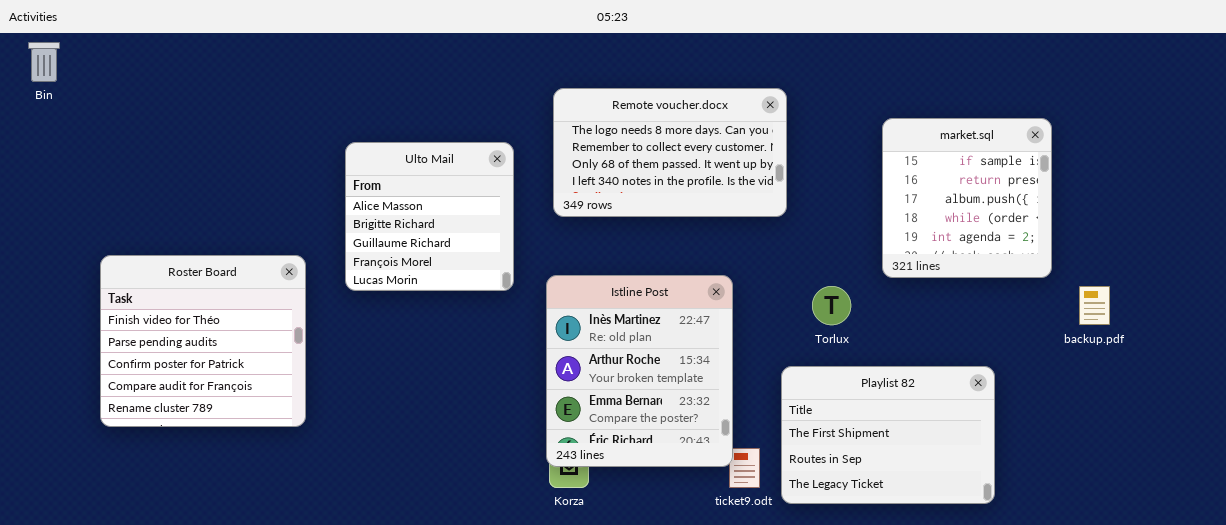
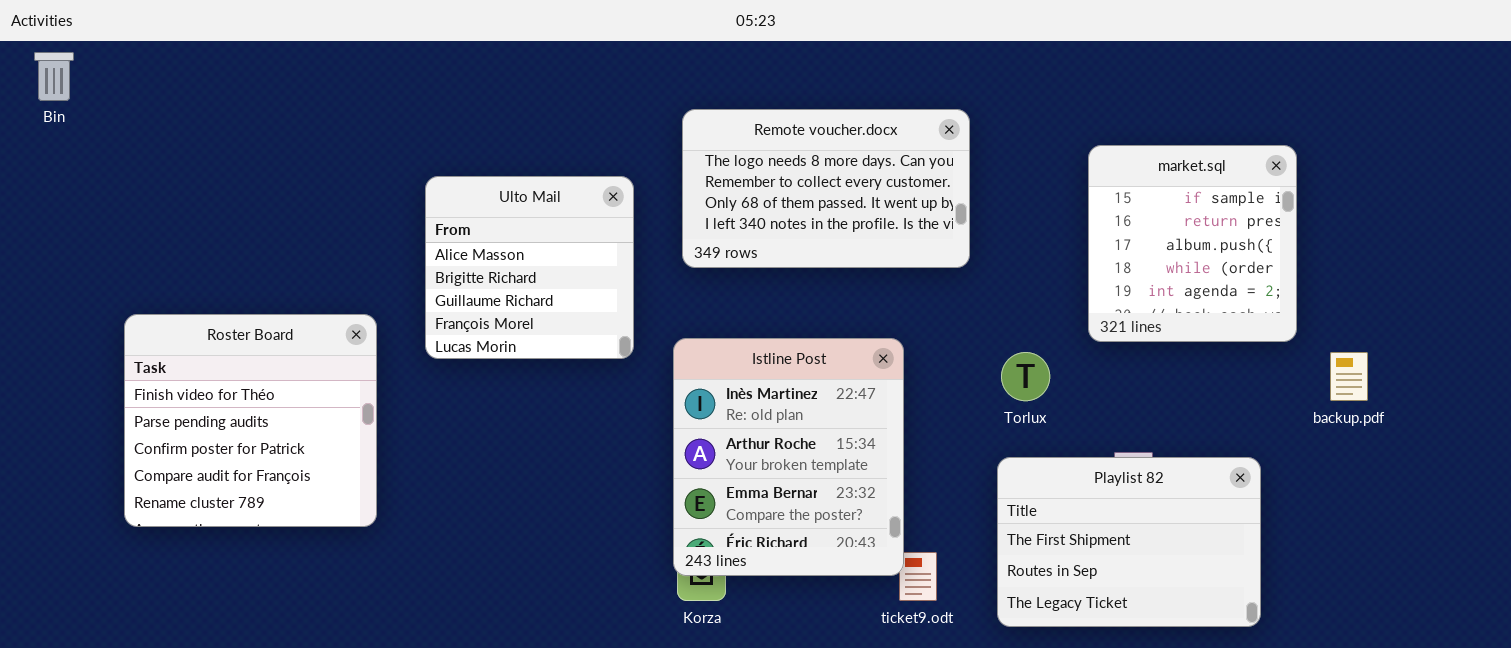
Playlist 82: [781,366,995,504] -> [997,457,1261,627], moved

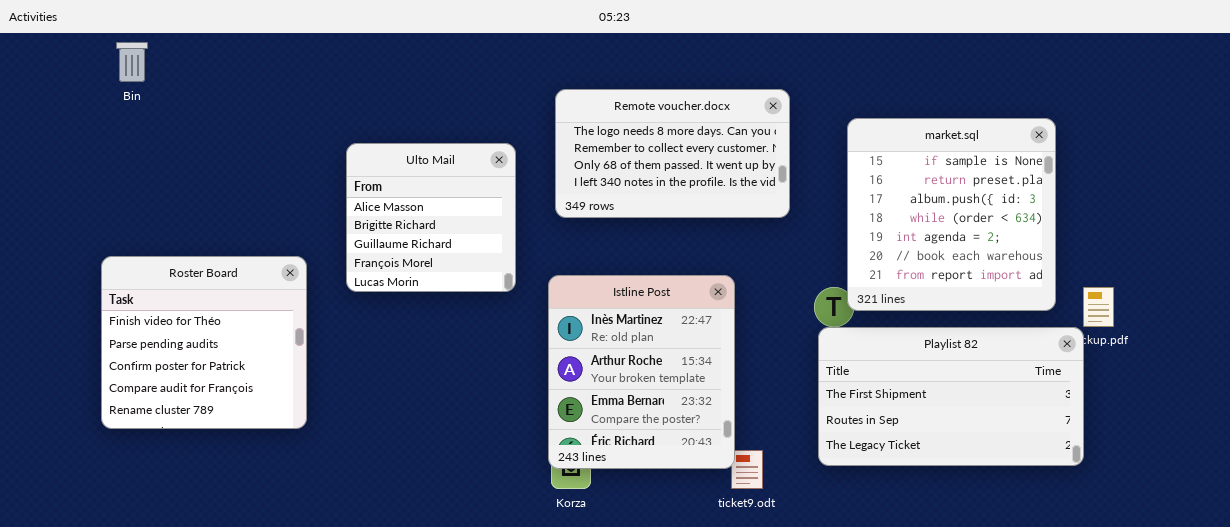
Bin: [34,52,74,101] -> [116,42,148,82], moved
market.sql: [1088,145,1297,342] -> [847,118,1056,311], resized
Playlist 82: [997,457,1261,627] -> [818,327,1084,466], moved, resized

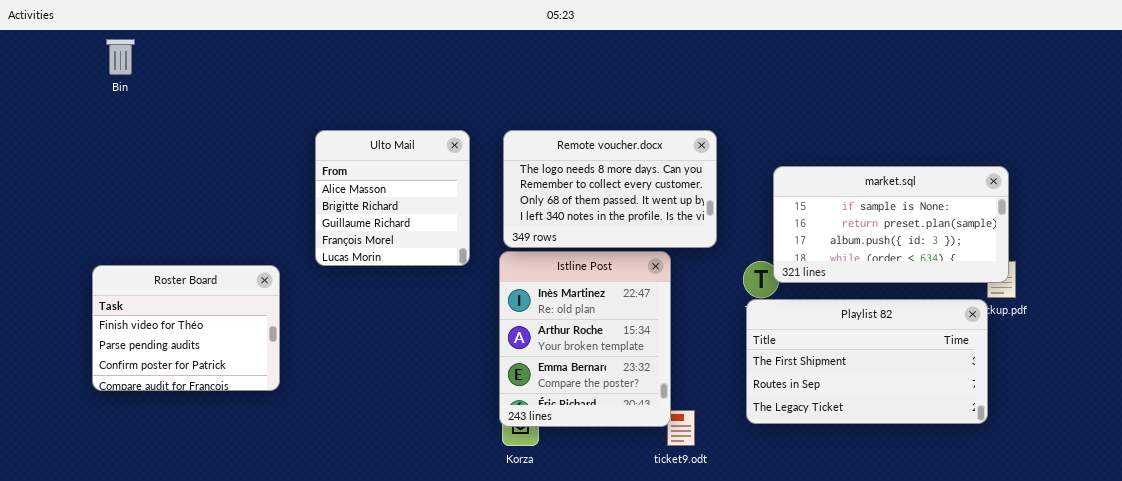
Remote voucher.docx: [555,89,790,218] -> [503,130,717,248], moved
market.sql: [847,118,1056,311] -> [773,166,1009,283], resized
Roster Board: [101,256,307,429] -> [92,265,280,391], resized

